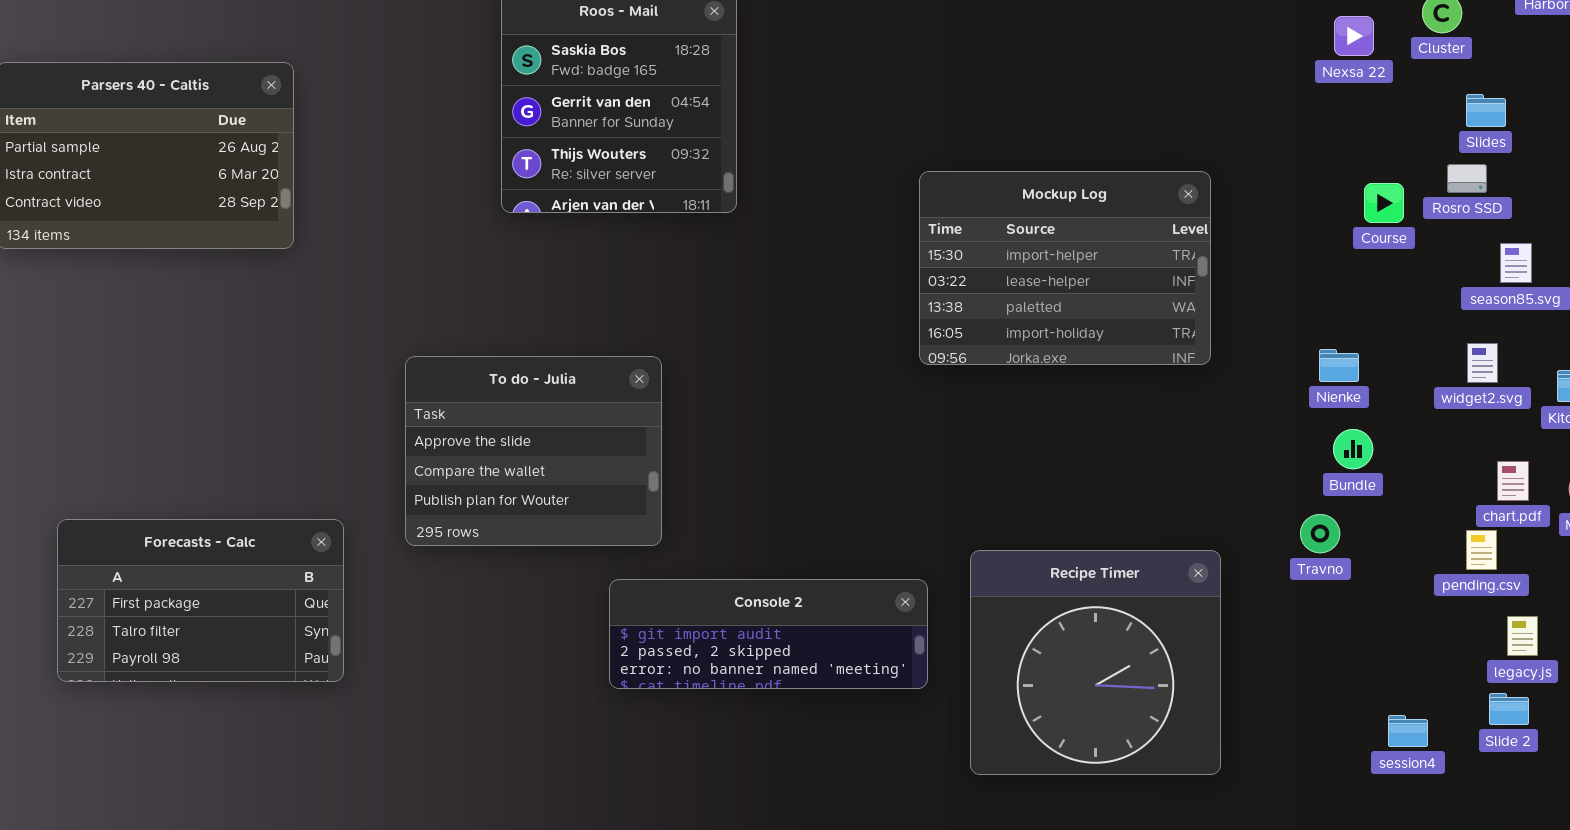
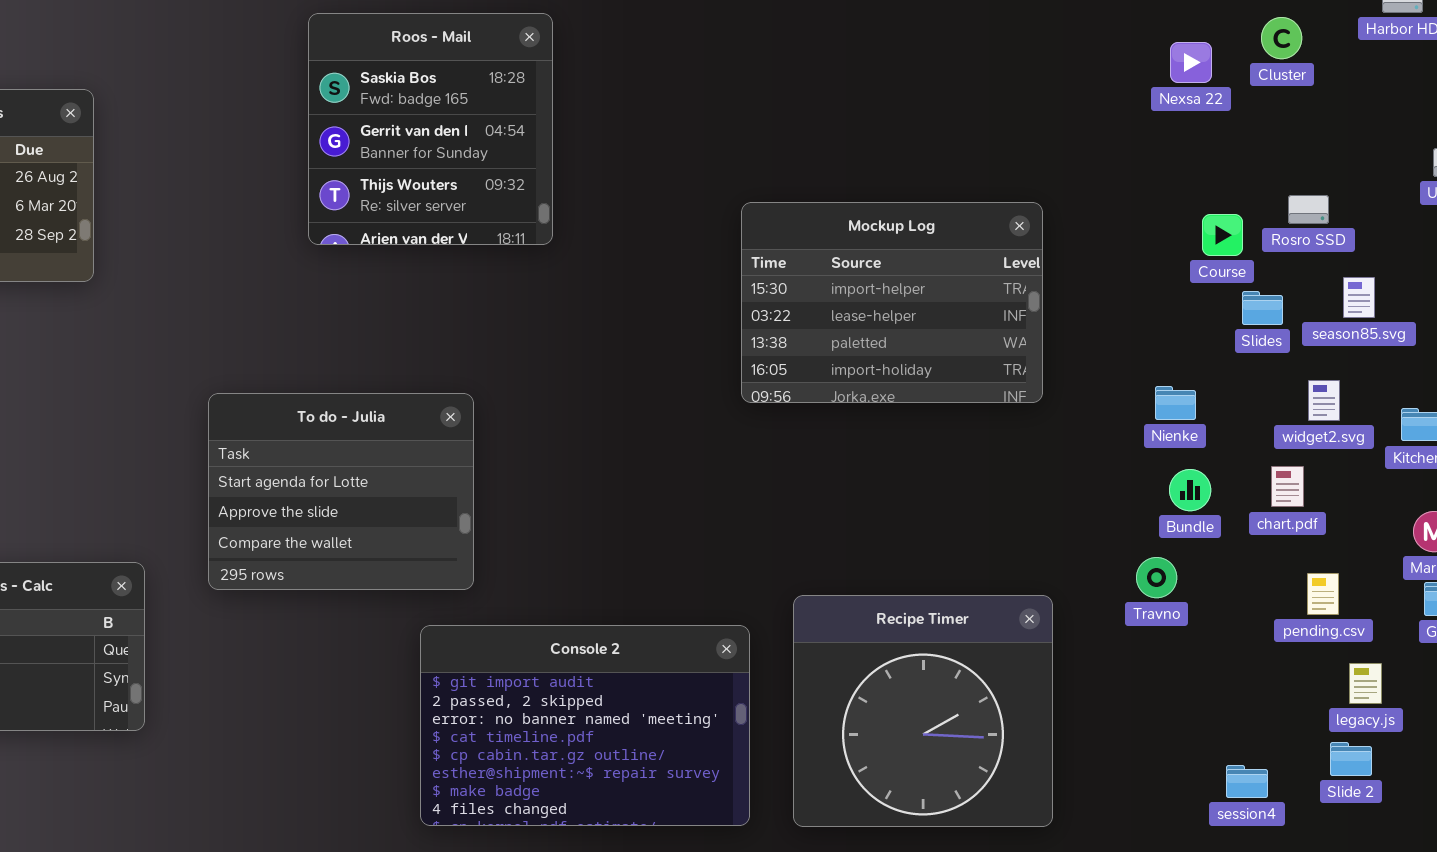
Slides: [1466,94,1506,127] -> [1242,291,1283,325], moved
To do - Julia: [405,356,662,546] -> [208,393,474,590], scrolled up 1 row
chart.pdf: [1497,461,1529,501] -> [1271,466,1304,507], moved
Console 2: [609,579,928,689] -> [420,625,750,826], resized

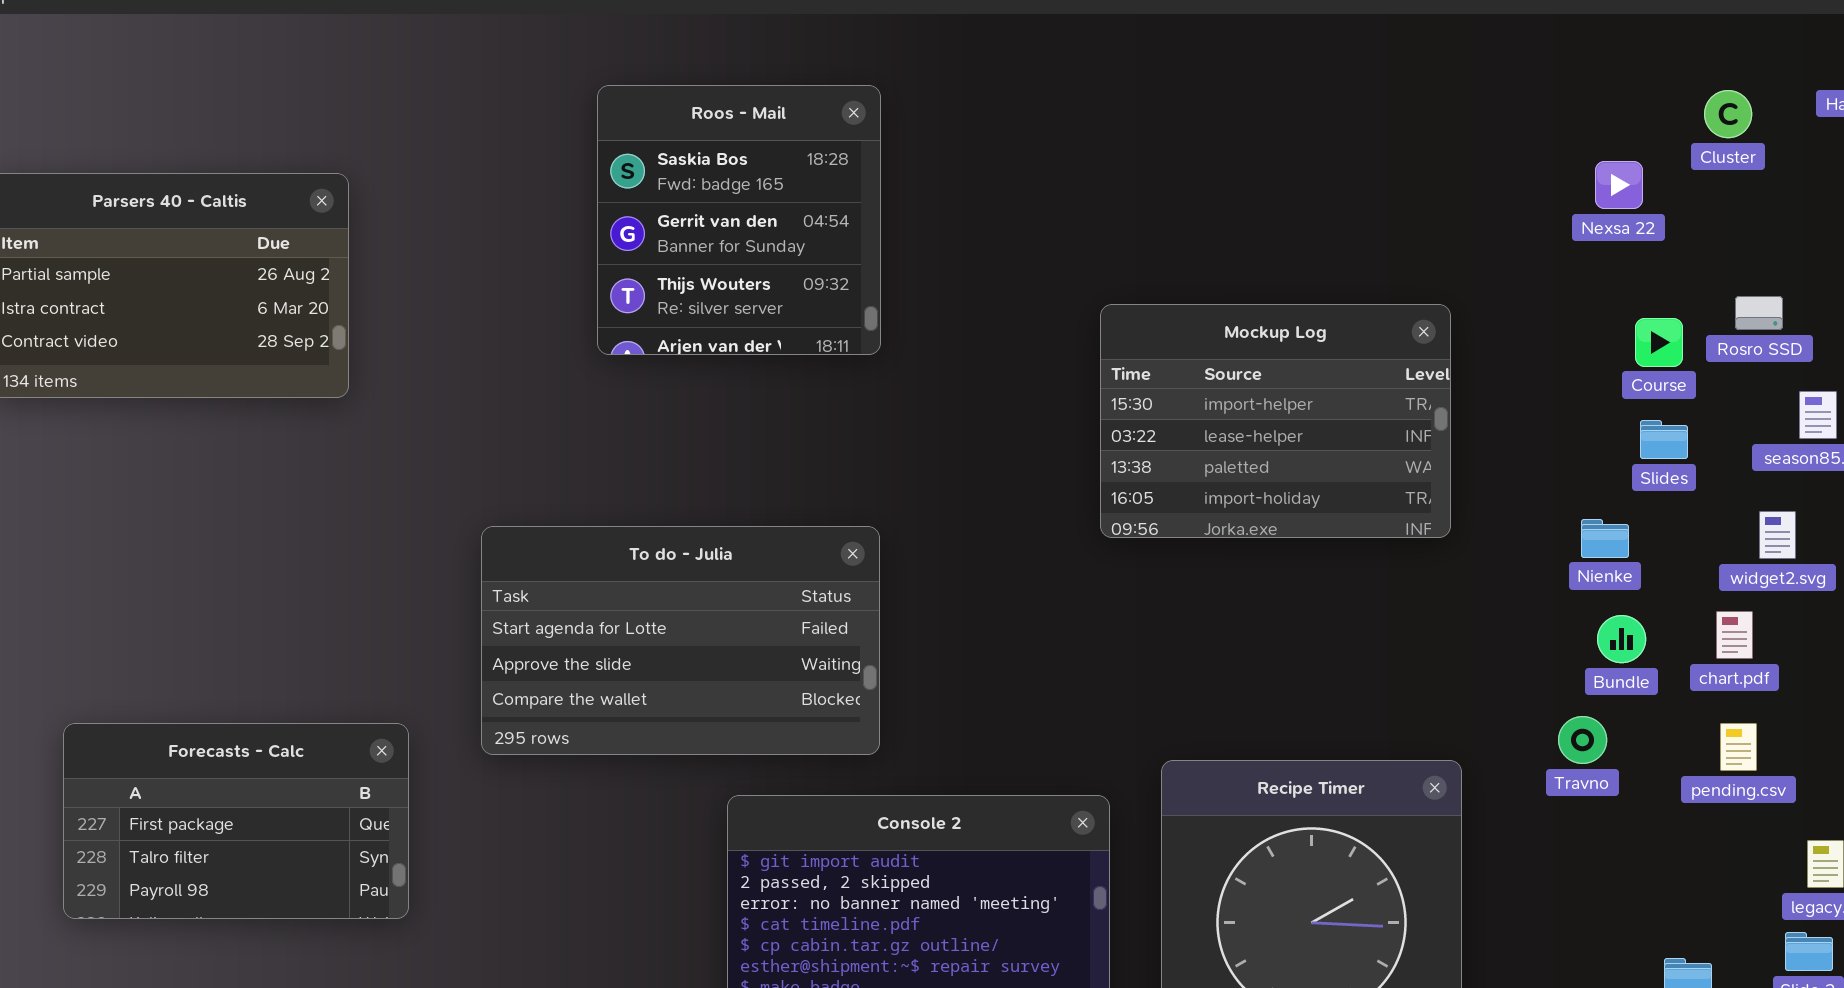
Nexsa 22: [1170,42,1212,83] -> [1595,161,1643,209], moved
Slides: [1242,291,1283,325] -> [1640,420,1688,459], moved
To do - Julia: [208,393,474,590] -> [481,526,880,755], resized
pending.csv: [1307,573,1339,615] -> [1720,723,1757,771], moved

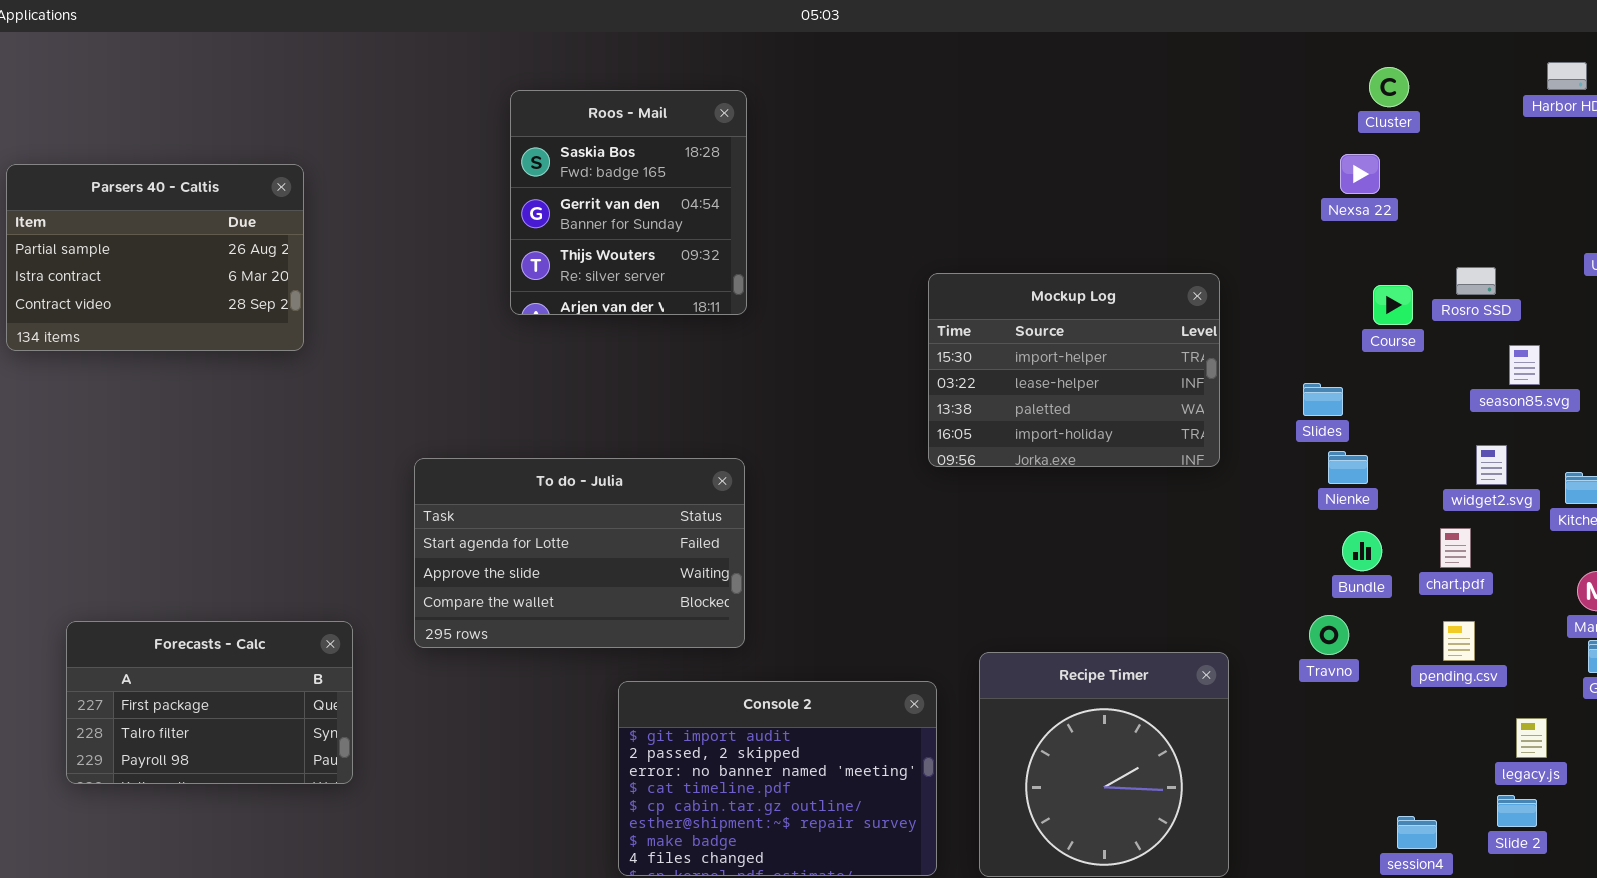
Cluster: [1704,90,1752,138] -> [1369,67,1409,107], moved
Slides: [1640,420,1688,459] -> [1303,383,1343,416], moved

